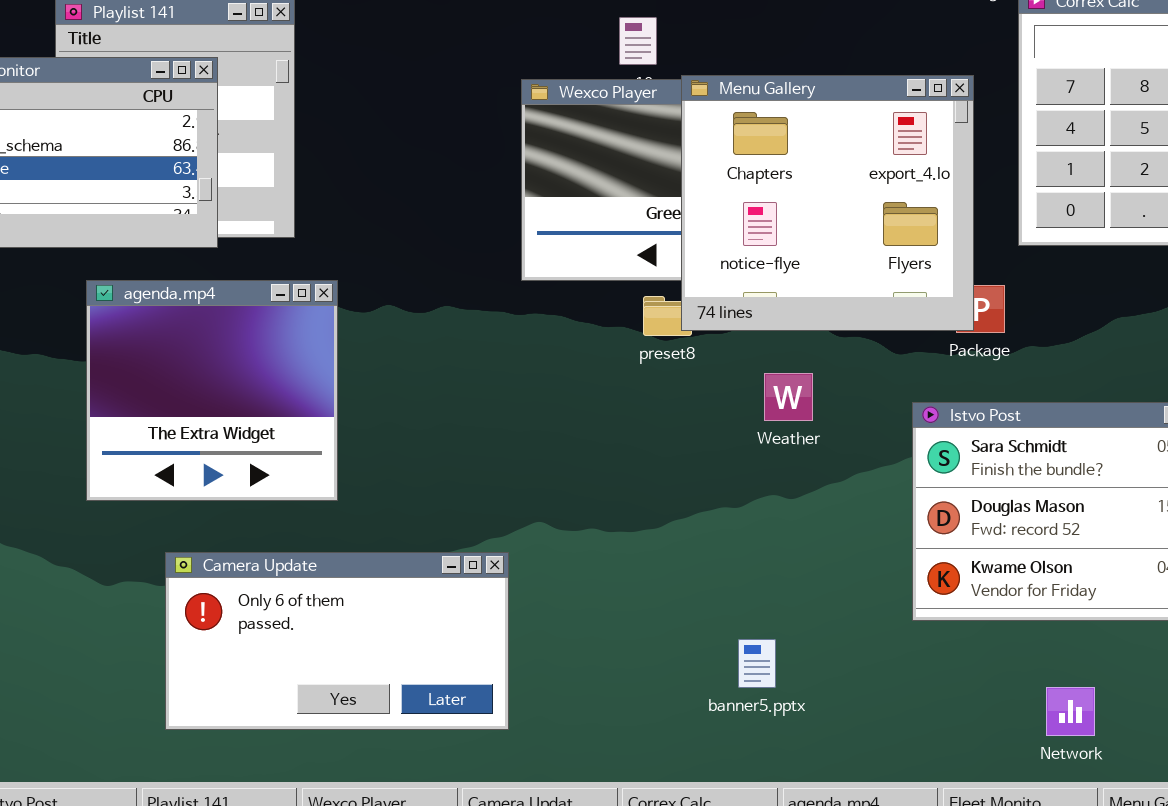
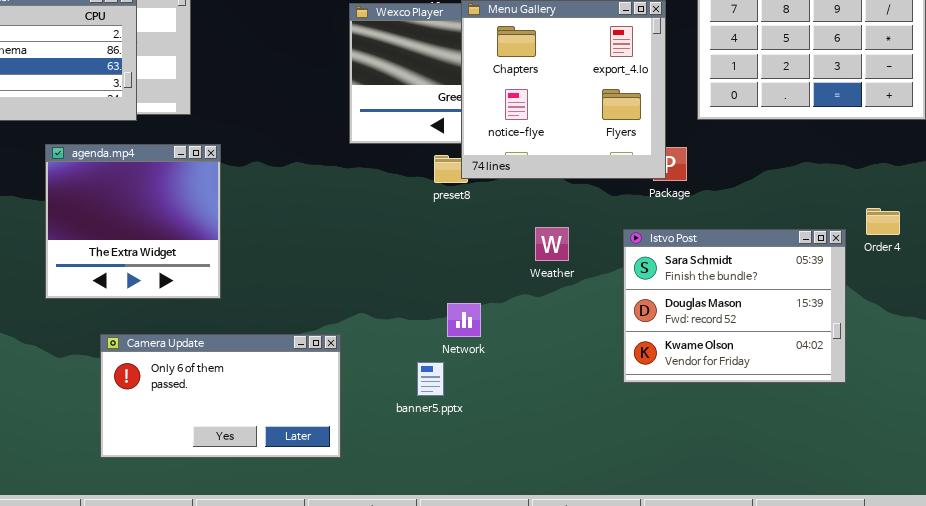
Weather: [764,373,813,421] -> [535,227,569,261], moved
banner5.pptx: [738,639,776,688] -> [417,362,444,396], moved
Network: [1046,687,1095,736] -> [447,303,481,337], moved

